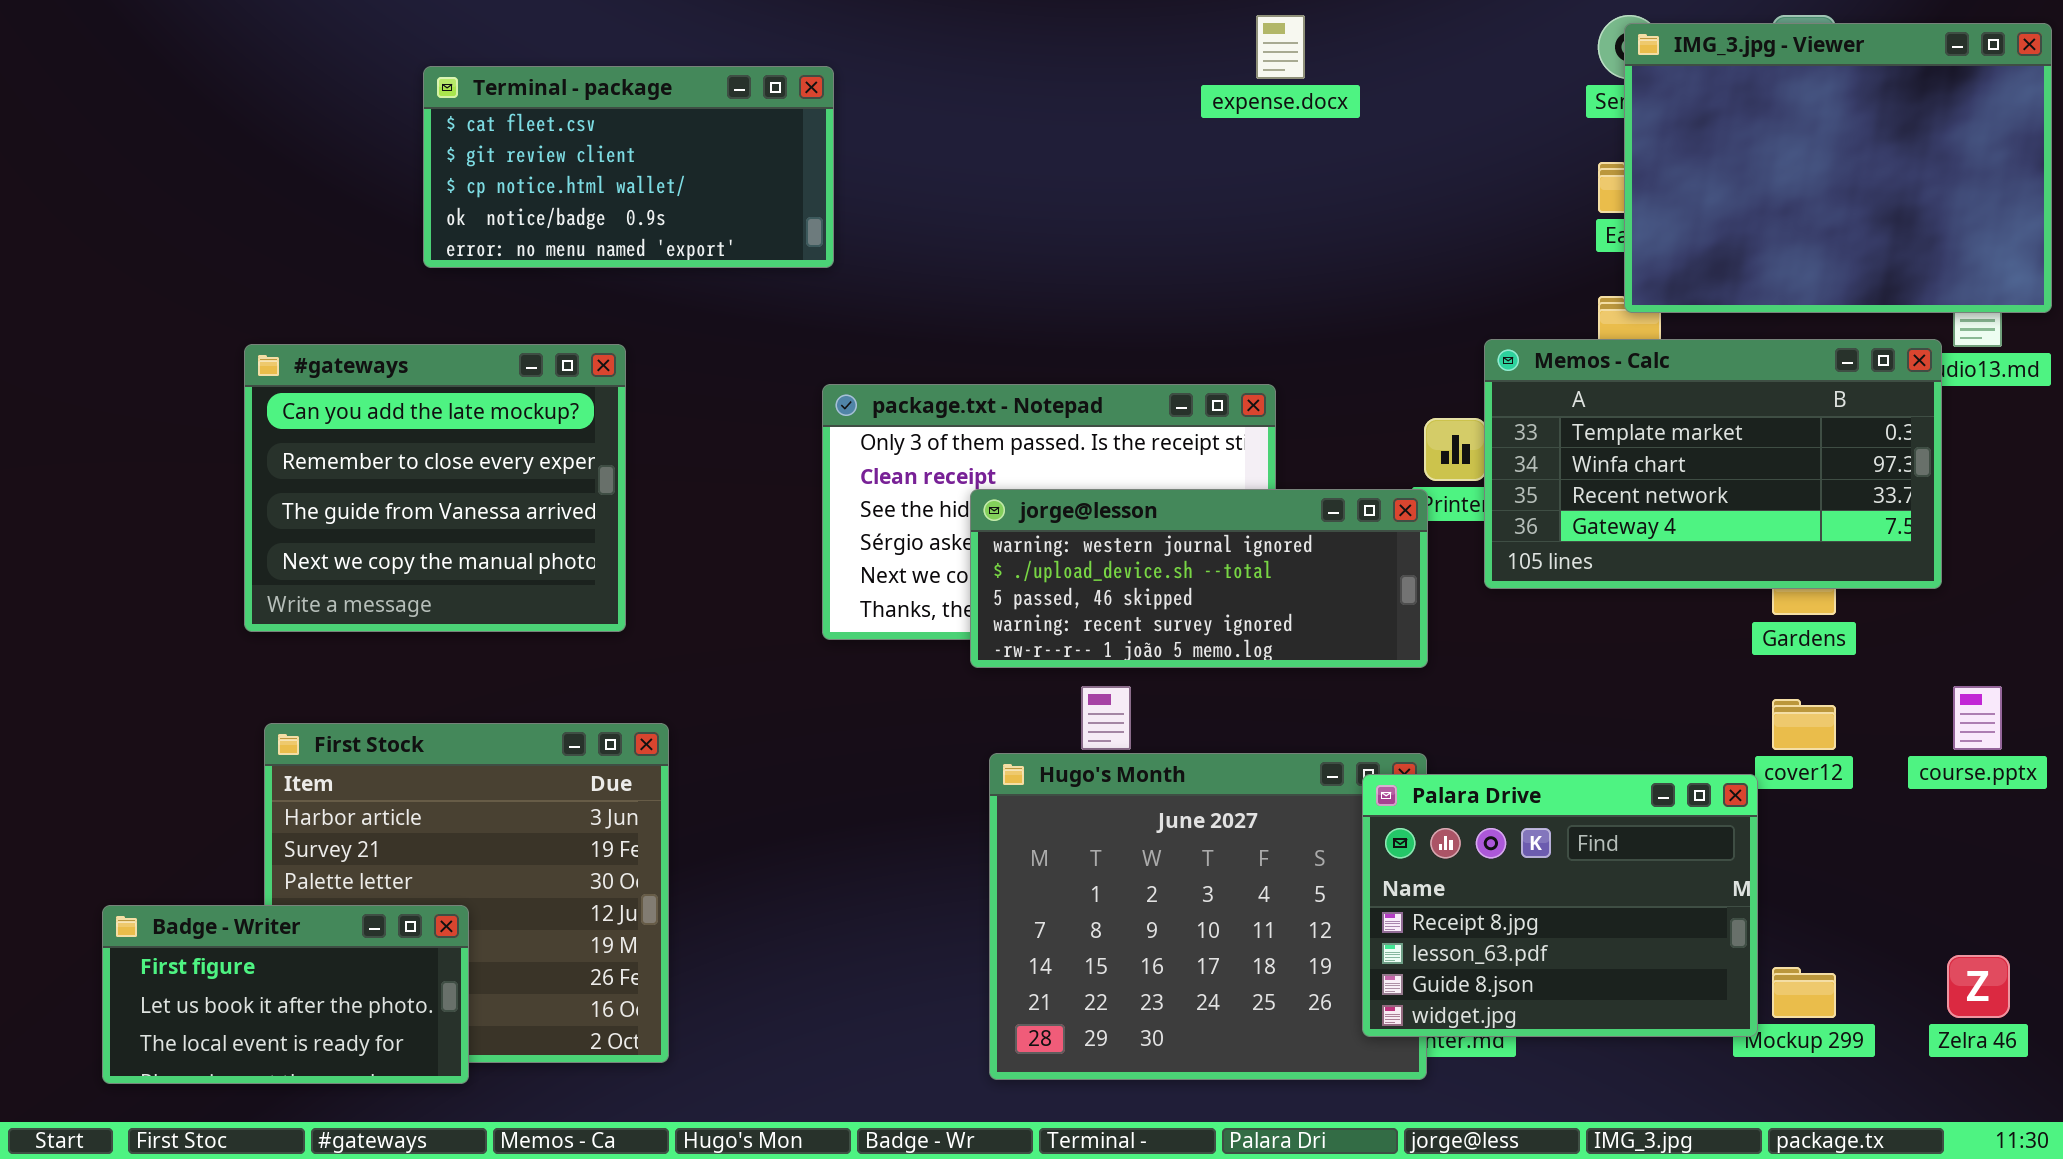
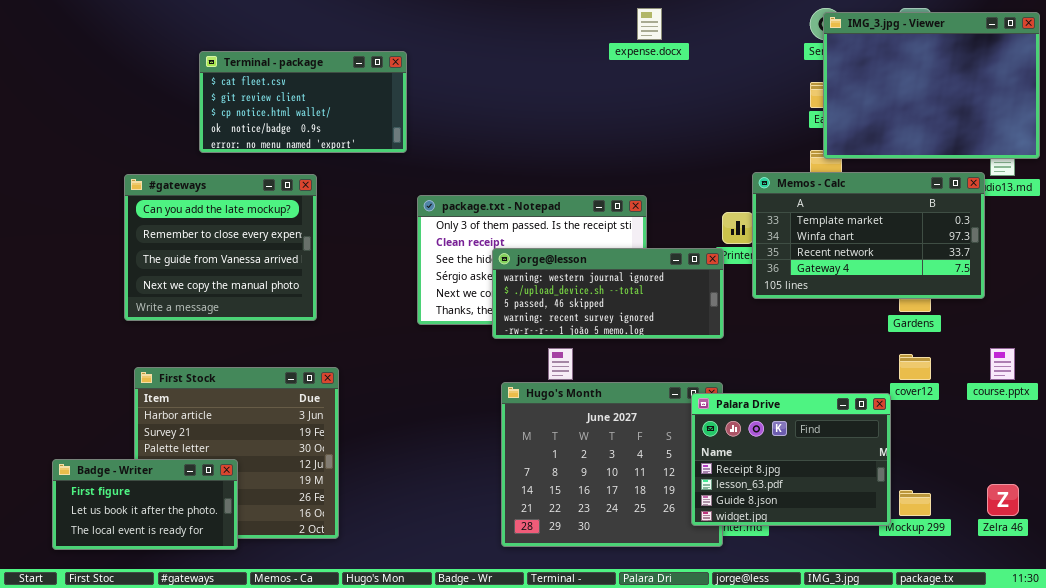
Terminal - package: [423,66,834,268] -> [199,51,407,153], moved

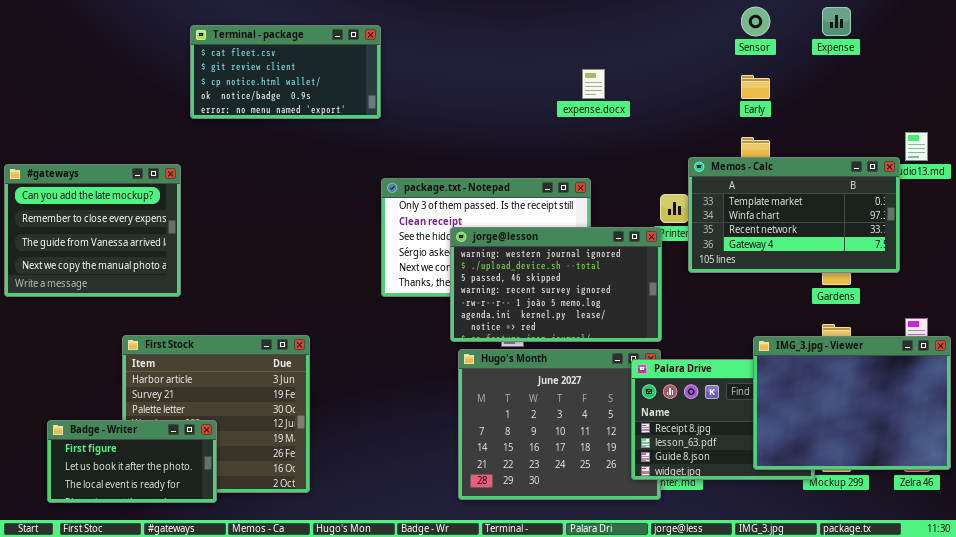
expense.docx: [637,8,662,40] -> [582,69,605,99], moved
IMG_3.jpg - Viewer: [823,12,1040,159] -> [753,336,951,470], moved
Terminal - package: [199,51,407,153] -> [190,25,381,119], moved
#gateways: [124,174,317,321] -> [4,164,181,297], moved
jorge@lesson: [492,248,724,339] -> [450,227,662,342], resized

